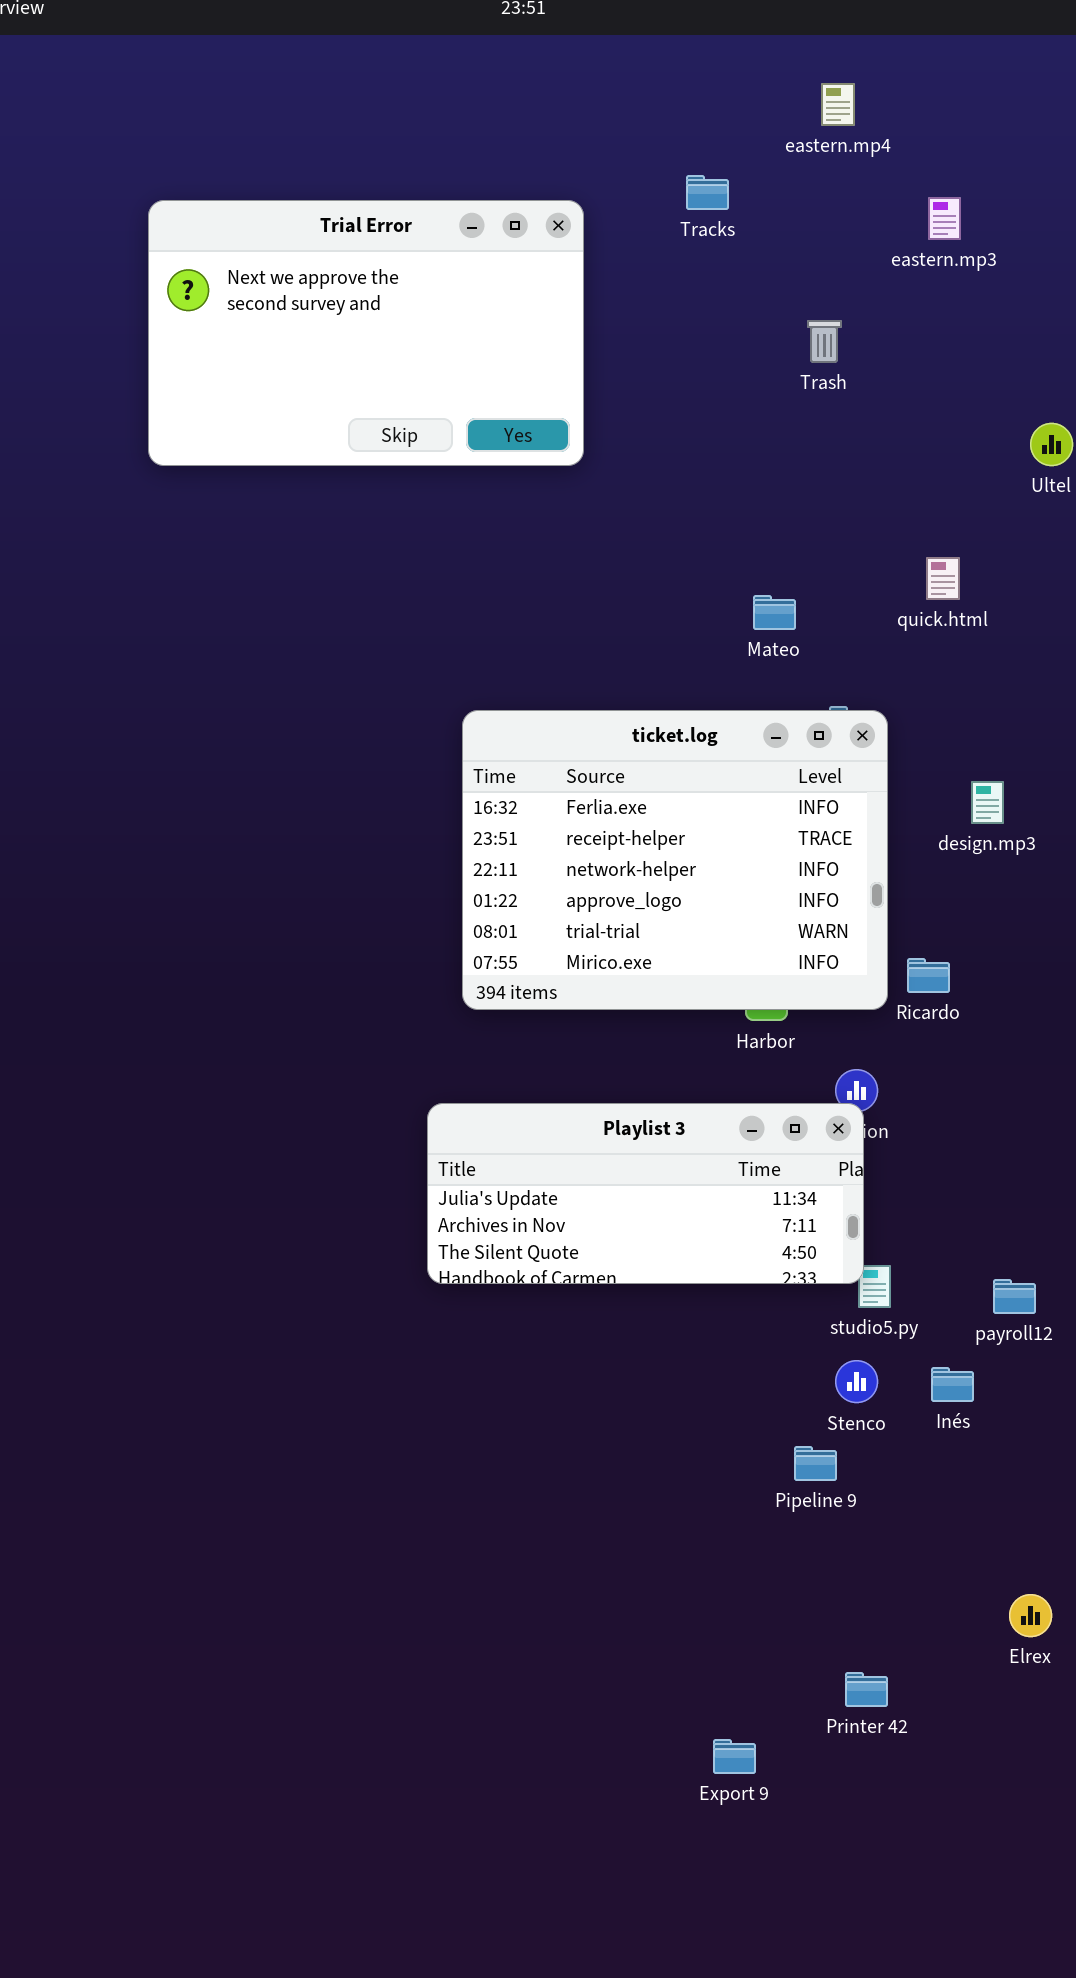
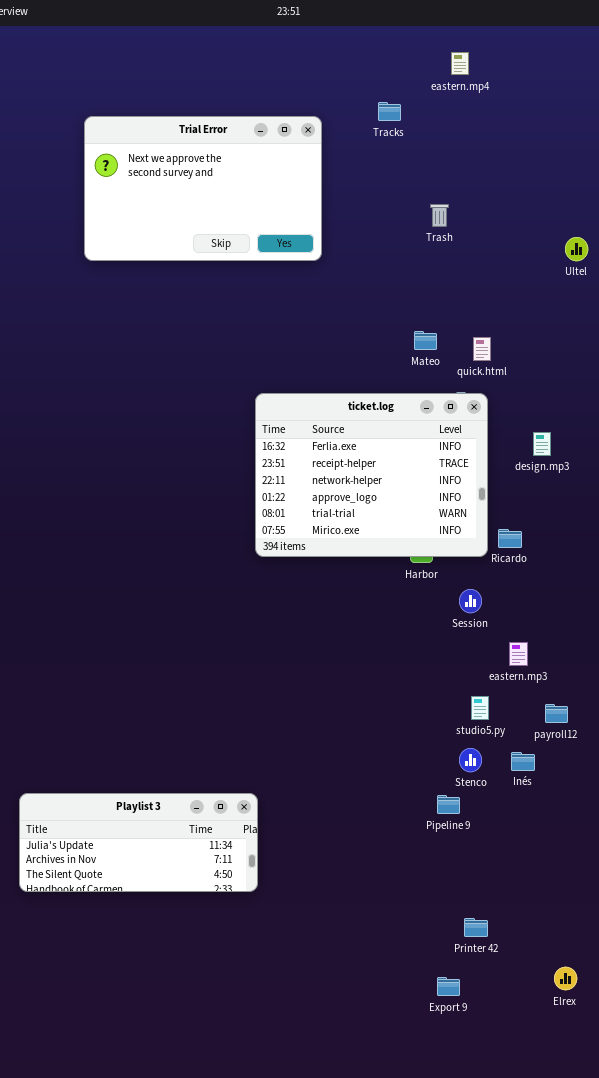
eastern.mp3: [928,197,961,240] -> [509,642,528,666], moved
Trash: [807,320,842,363] -> [430,204,449,227], moved
quick.html: [926,557,960,600] -> [473,337,491,361], moved
Playlist 3: [427,1103,864,1284] -> [19,793,258,892], moved
Elrex: [1009,1594,1052,1637] -> [554,967,577,990], moved
Export 9: [713,1739,756,1774] -> [437,977,460,996], moved

